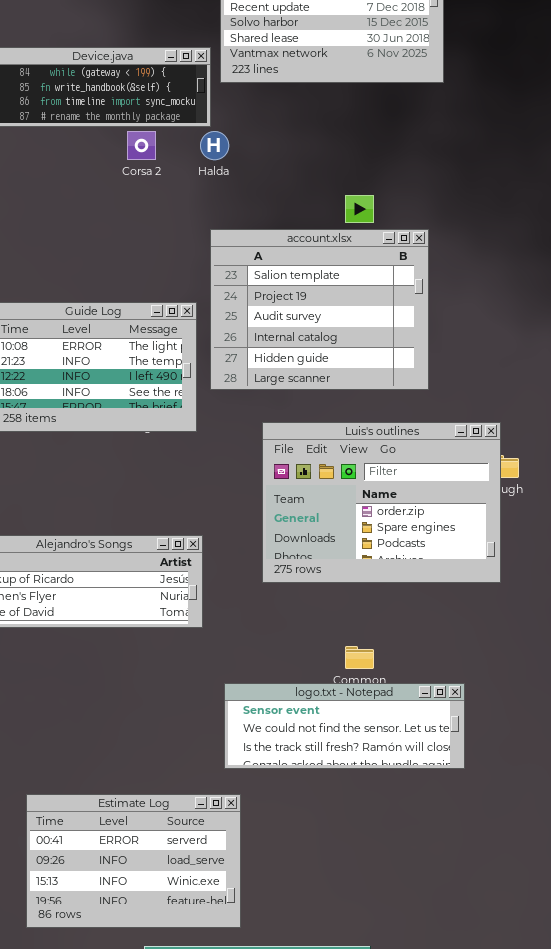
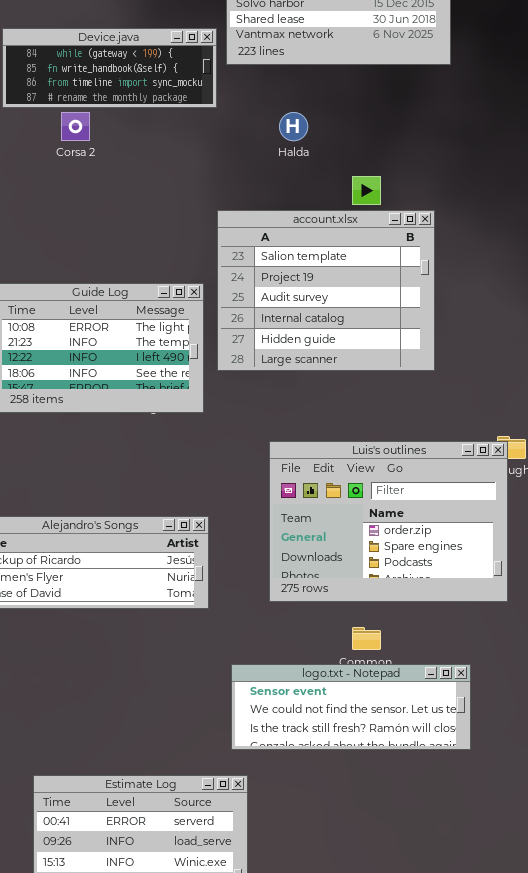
Corsa 2: [127,131,156,160] -> [61,112,90,141], moved
Halda: [200,131,229,160] -> [279,112,308,141], moved
Luis's outlines: [262,422,501,583] -> [269,441,508,602], moved

